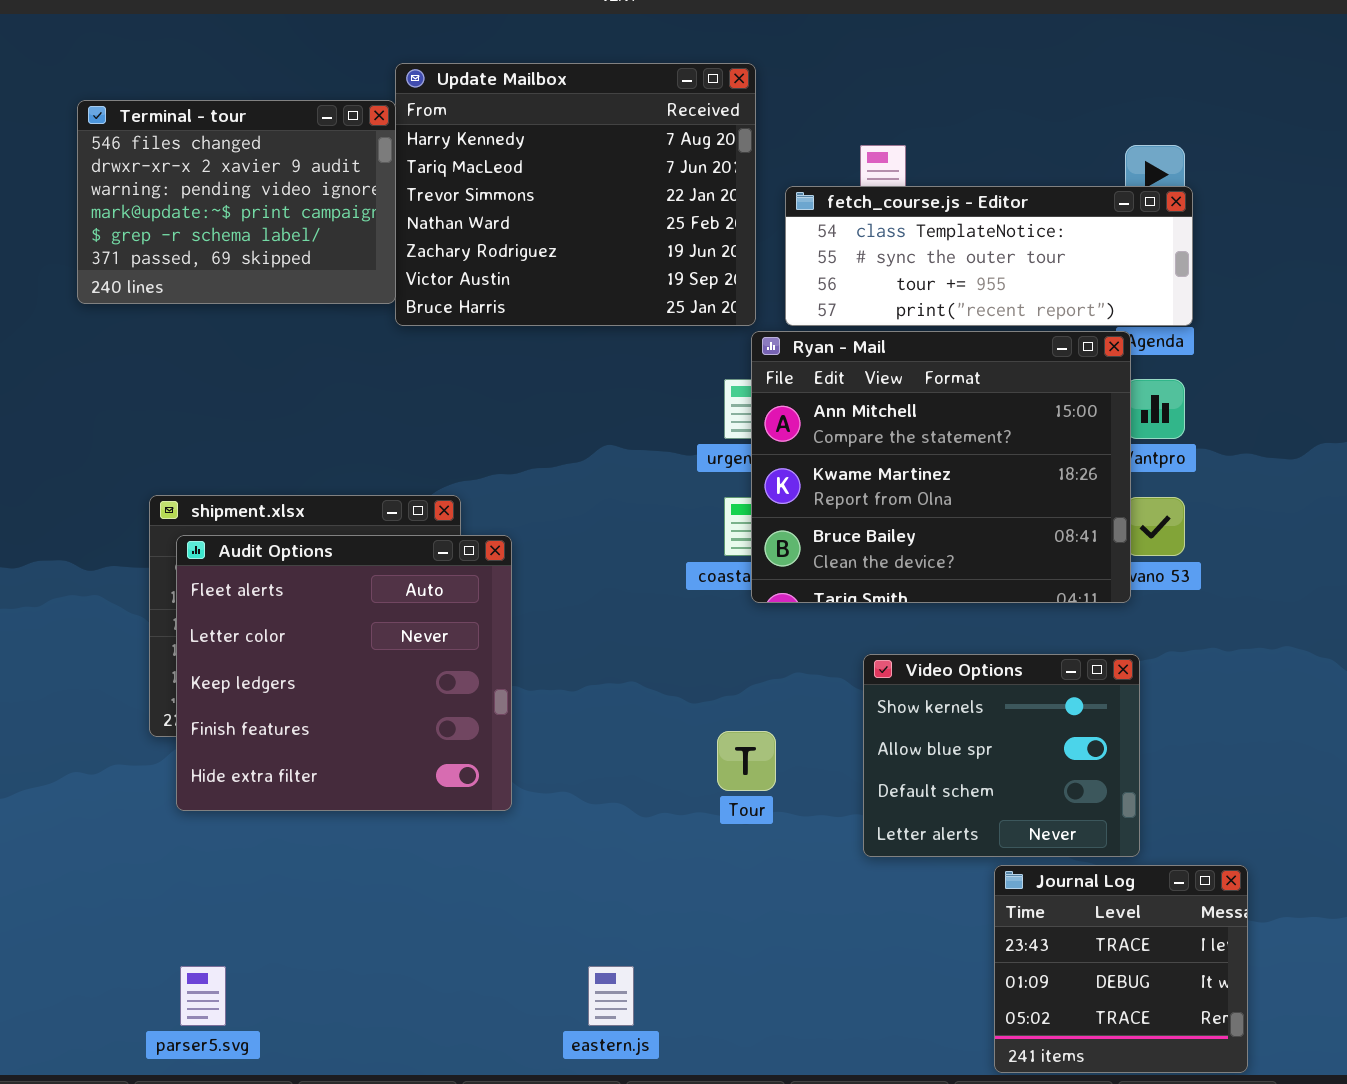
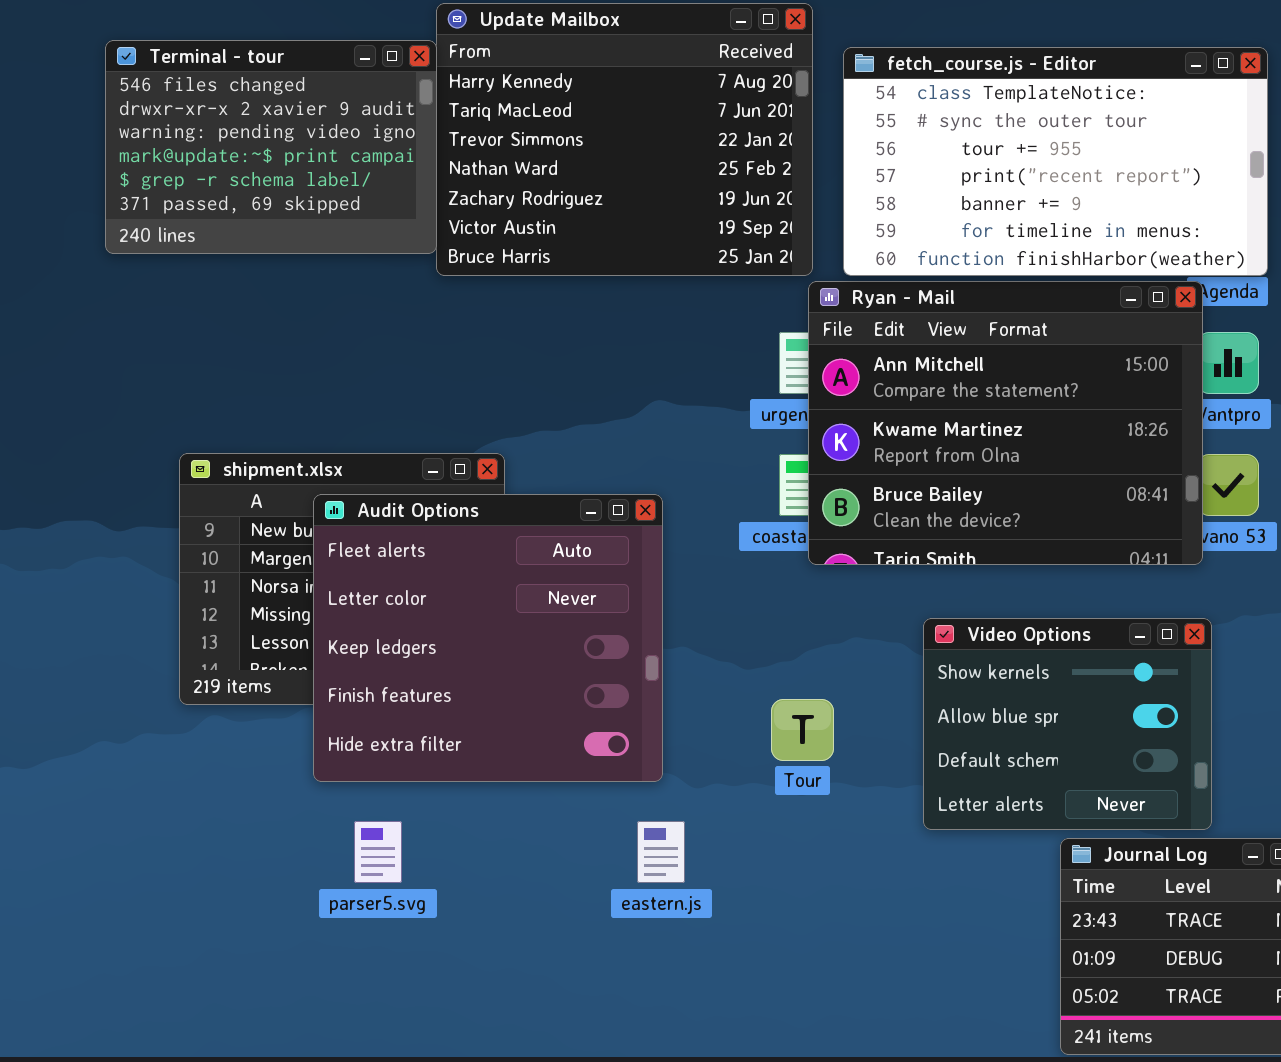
fetch_course.js - Editor: [785,186,1193,326] -> [843,47,1268,276], resized
Audit Options: [176,535,512,811] -> [313,494,663,782], moved
parser5.svg: [180,966,226,1026] -> [354,821,402,883], moved
eastern.js: [588,966,634,1026] -> [637,821,685,883], moved

